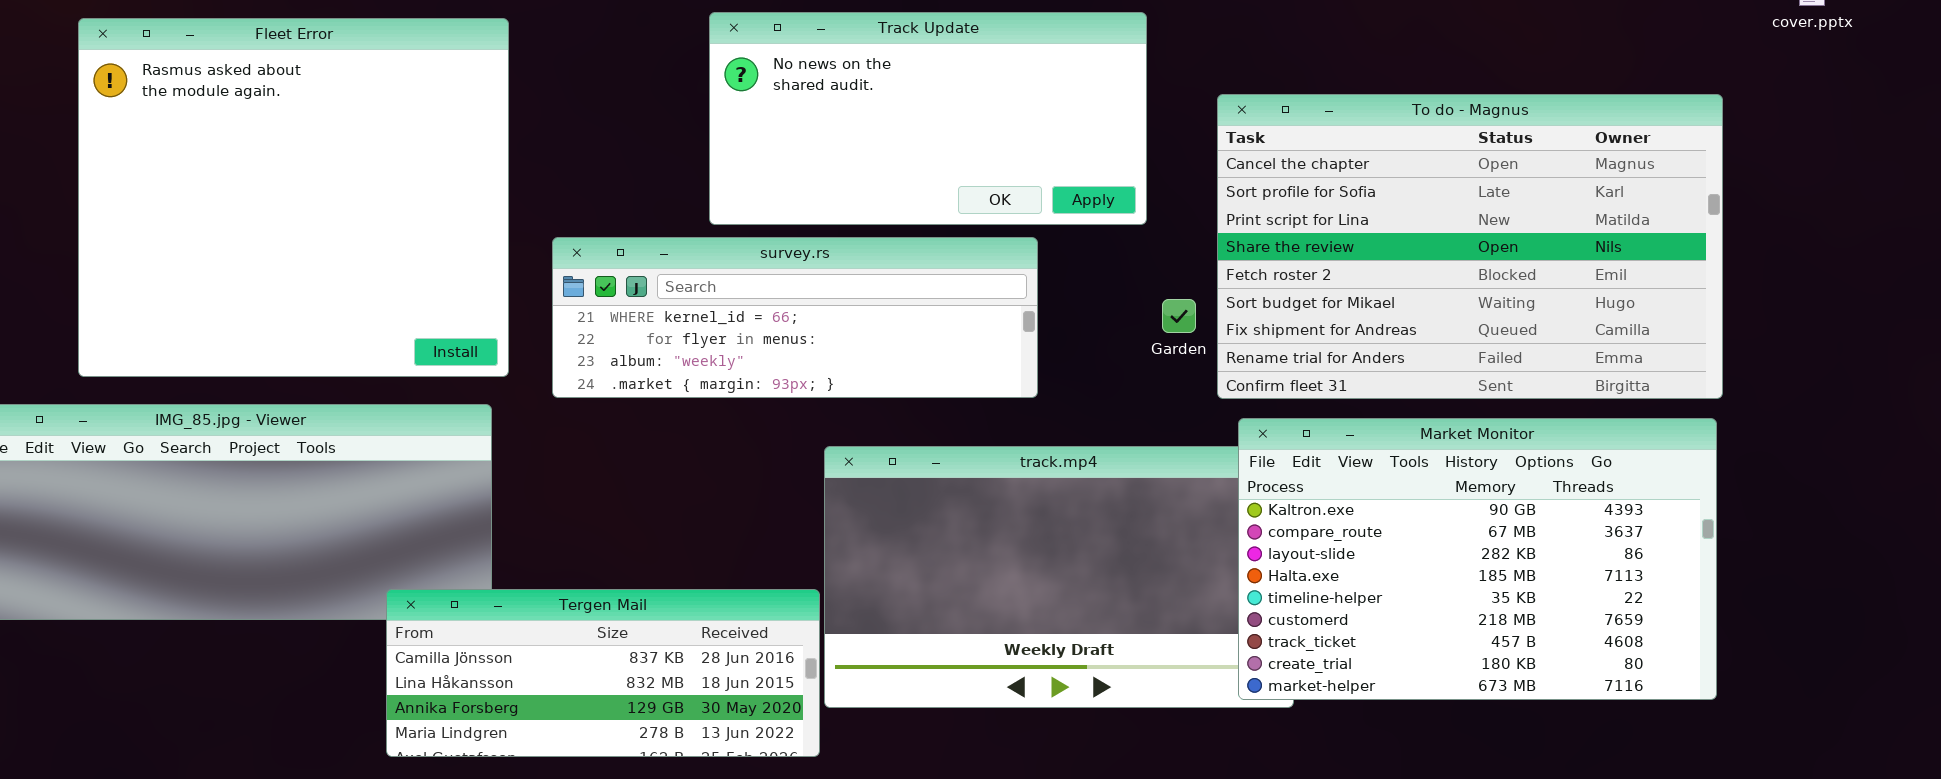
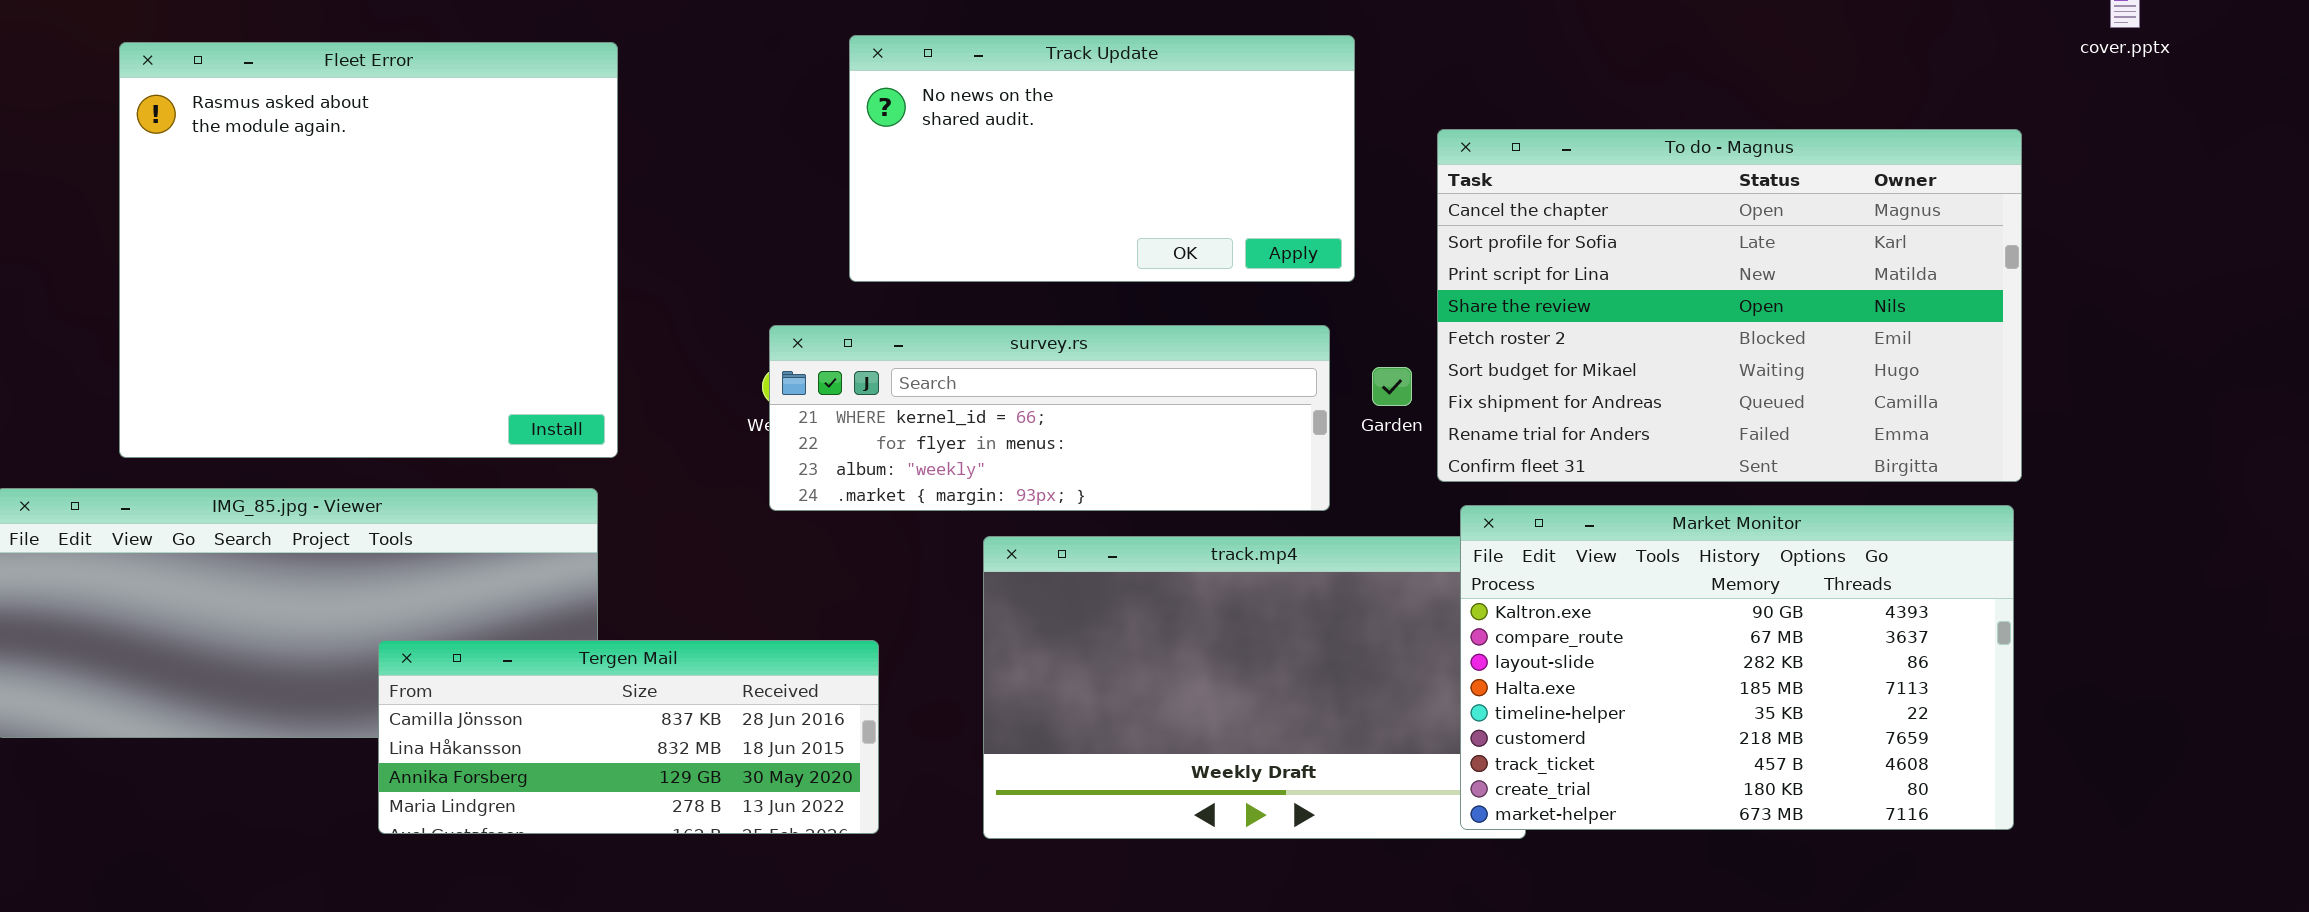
survey.rs: [552,237,1038,398] -> [769,325,1330,511], moved
Tergen Mail: [386,589,820,757] -> [378,640,879,834], moved

